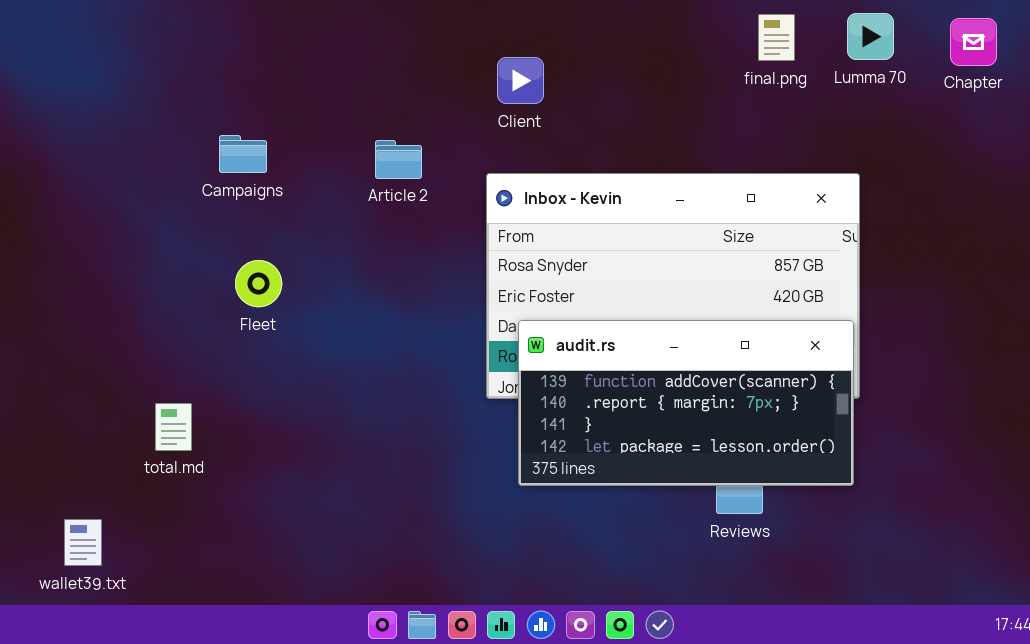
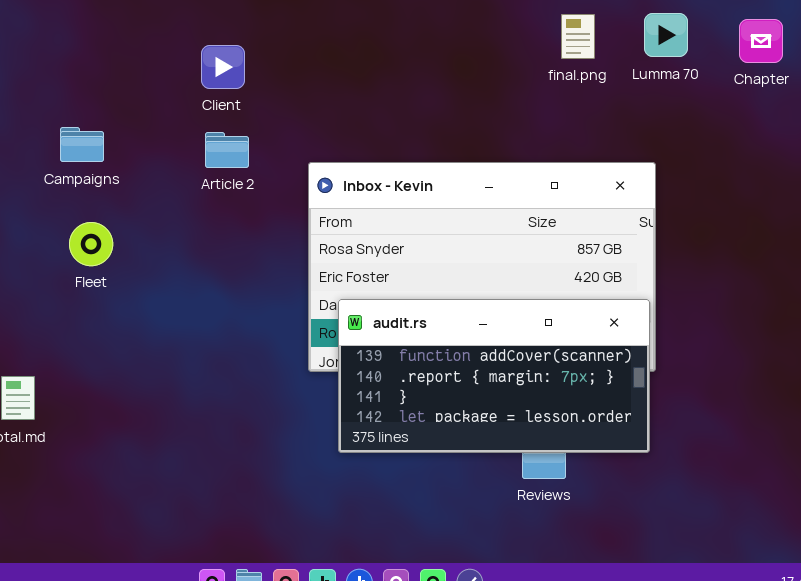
Client: [497,57,544,104] -> [201,45,245,89], moved
Fleet: [235,260,282,307] -> [69,222,113,266], moved

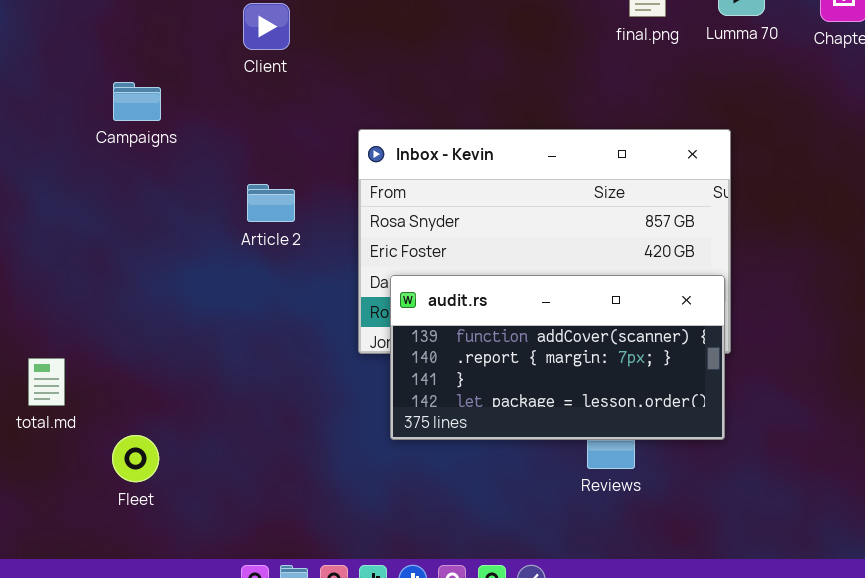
Campaigns: [60,127,104,162] -> [113,82,161,121], moved
Article 2: [205,132,249,168] -> [247,184,295,222], moved
Fleet: [69,222,113,266] -> [112,435,159,482], moved

